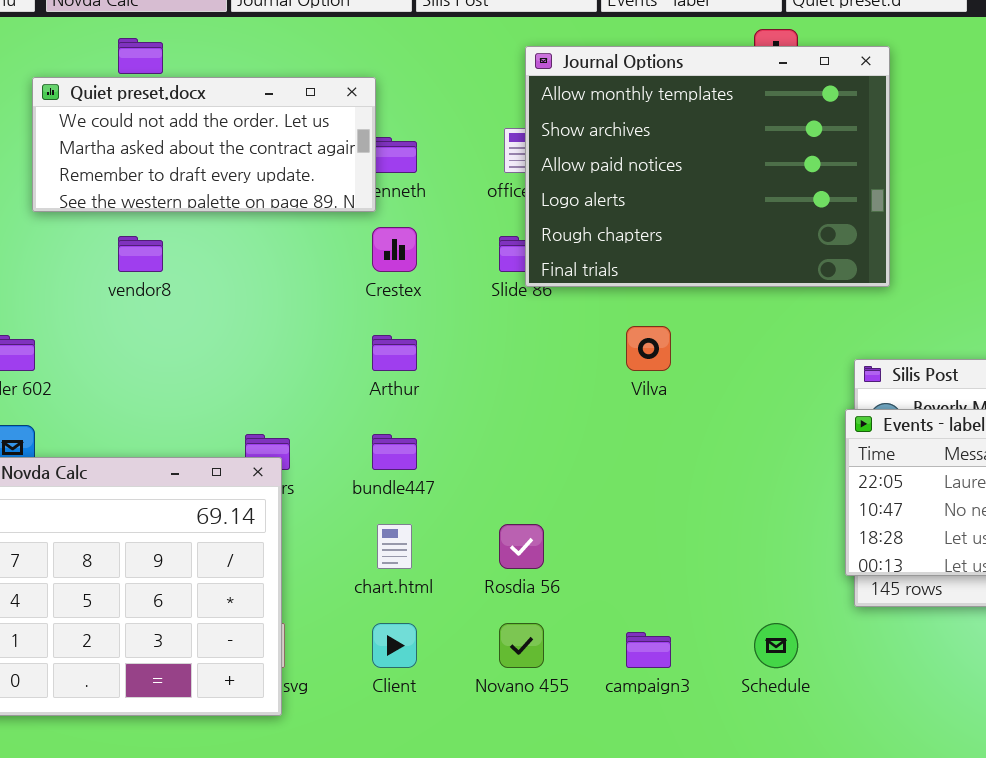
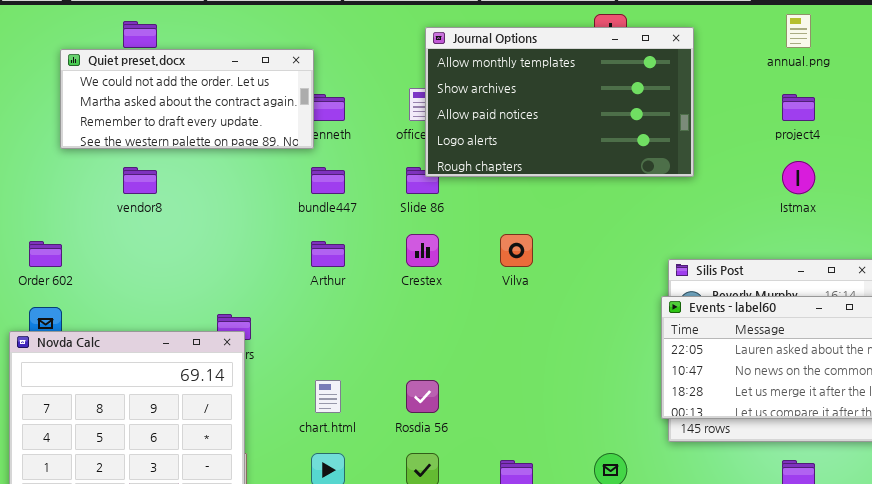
Journal Options: [525,46,890,287] -> [425,27,694,177], resized
Crestex: [372,227,417,272] -> [406,234,439,267], moved
bundle447: [372,434,417,470] -> [311,167,345,194], moved

